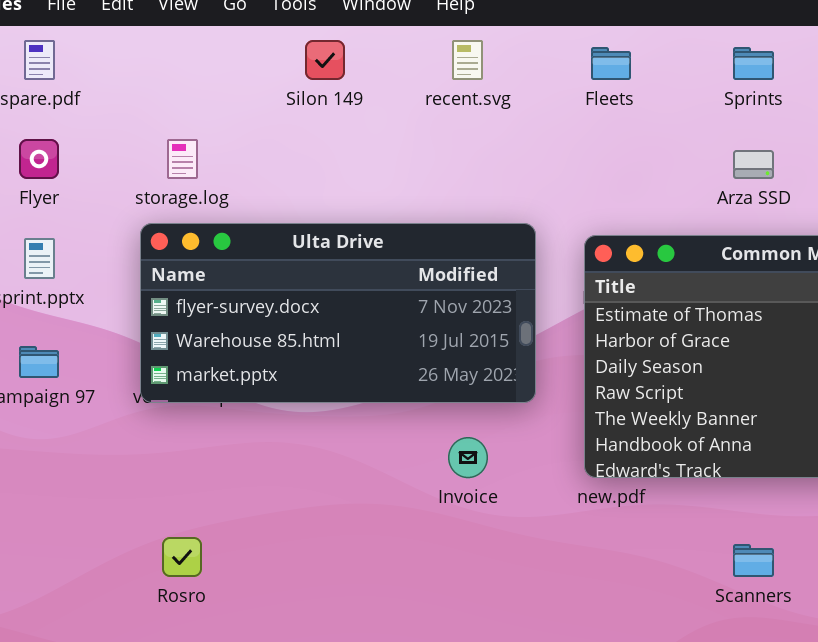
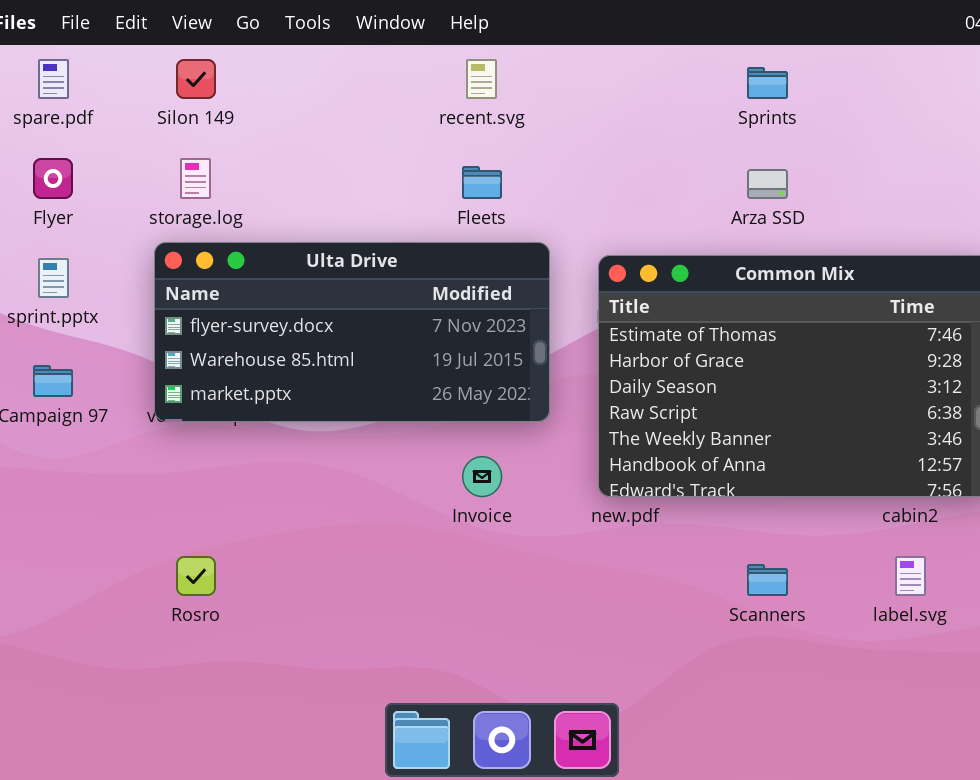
Silon 149: [305,40,345,80] -> [176,59,216,99], moved
Fleets: [591,47,631,80] -> [462,166,502,199], moved

